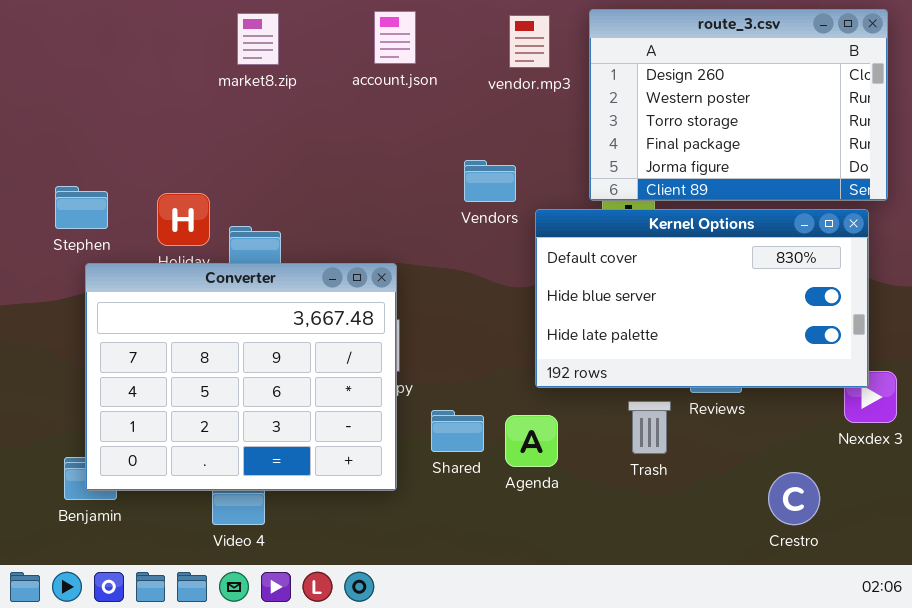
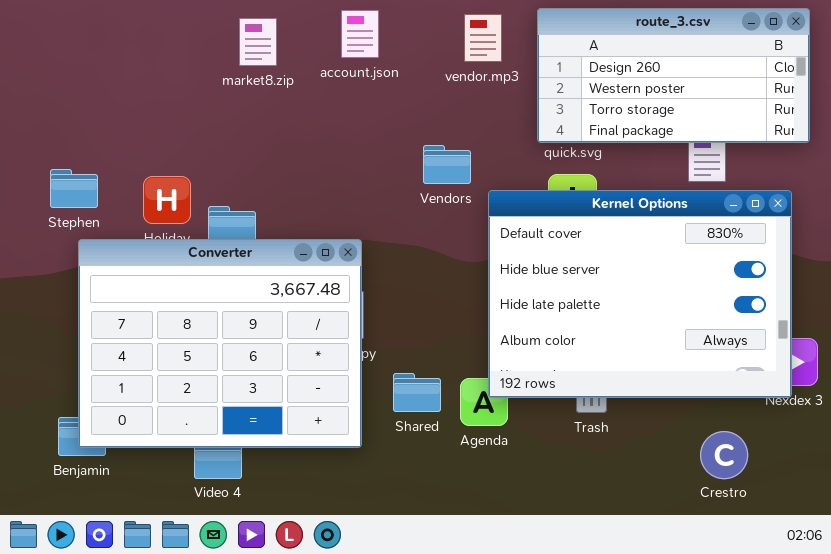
route_3.csv: [589,9,888,201] -> [537,8,810,143], resized
market8.zip: [237,13,279,65] -> [239,18,277,66], moved
Kernel Options: [535,209,869,388] -> [488,190,792,398], resized

